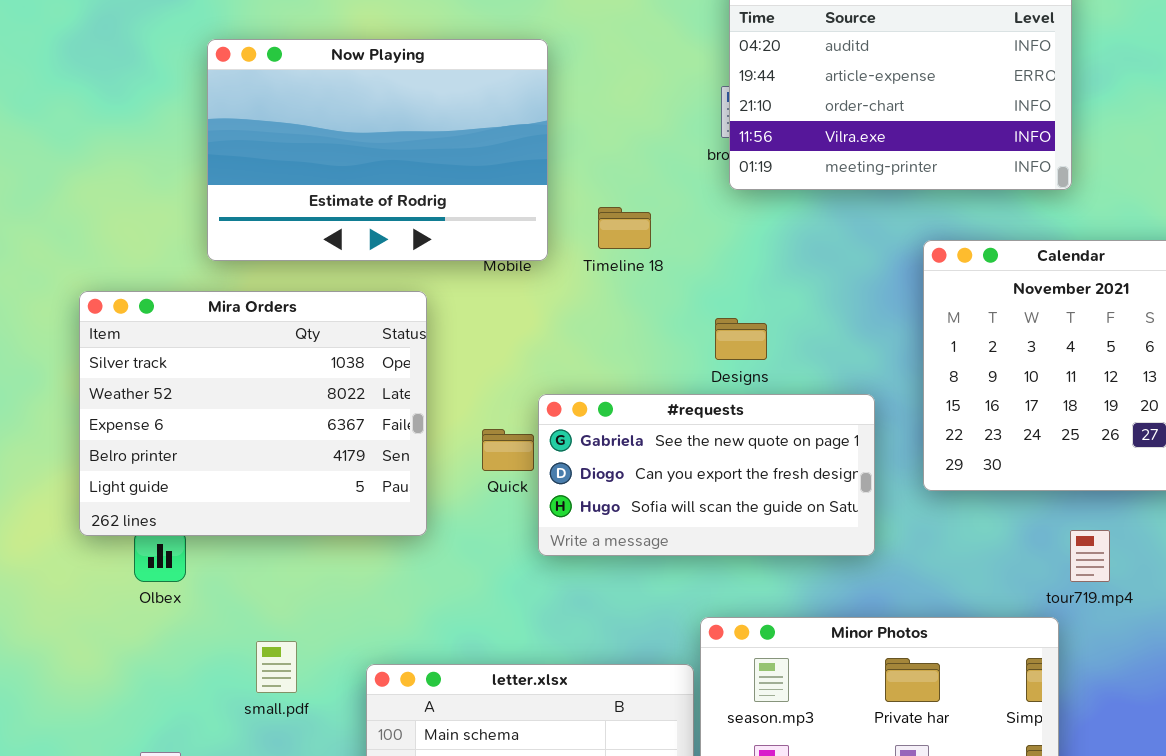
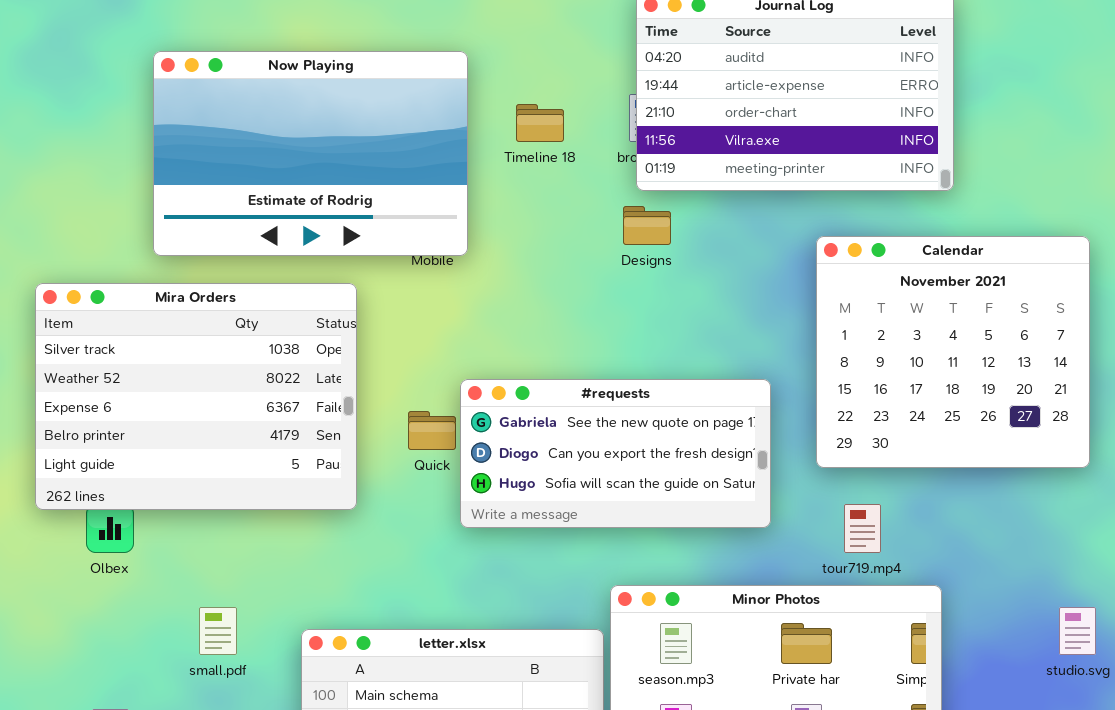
Timeline 18: [598,207,651,249] -> [516,104,564,142], moved
Designs: [715,318,767,360] -> [623,206,671,245], moved
tour719.mp4: [1070,530,1110,582] -> [844,504,881,553], moved

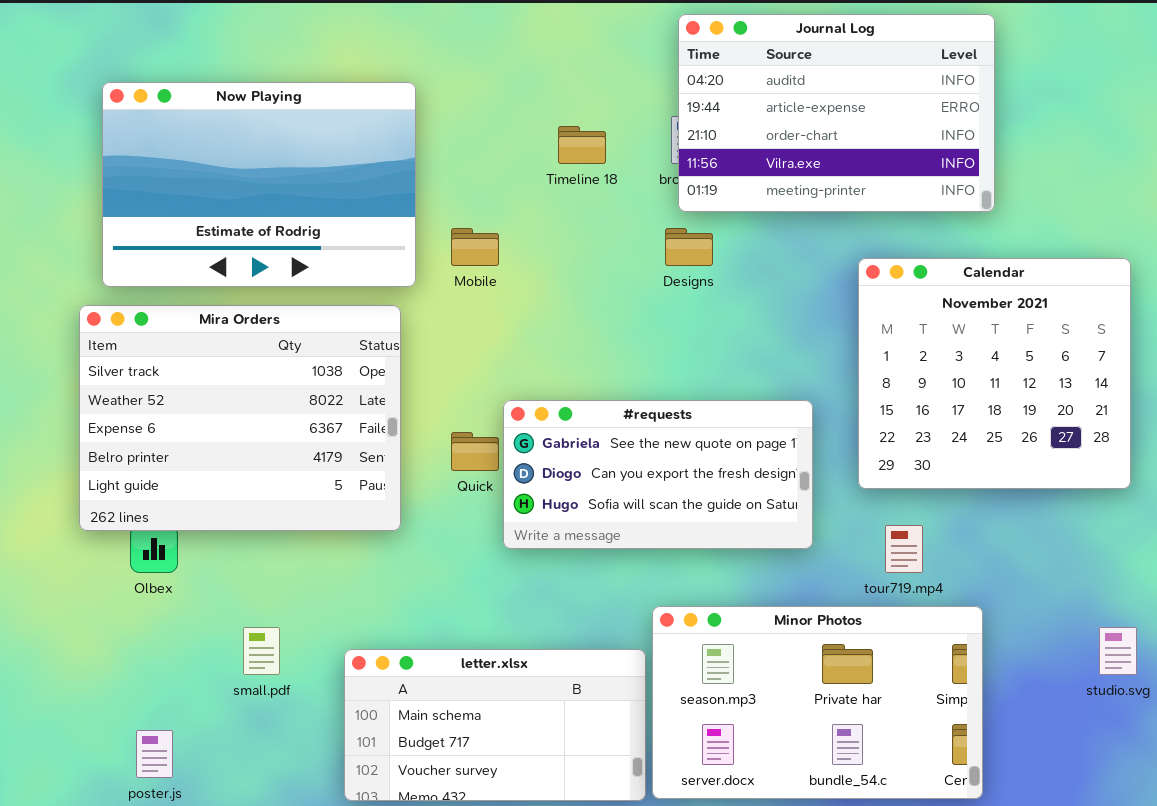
Now Playing: [153,51,468,256] -> [102,82,416,287], moved

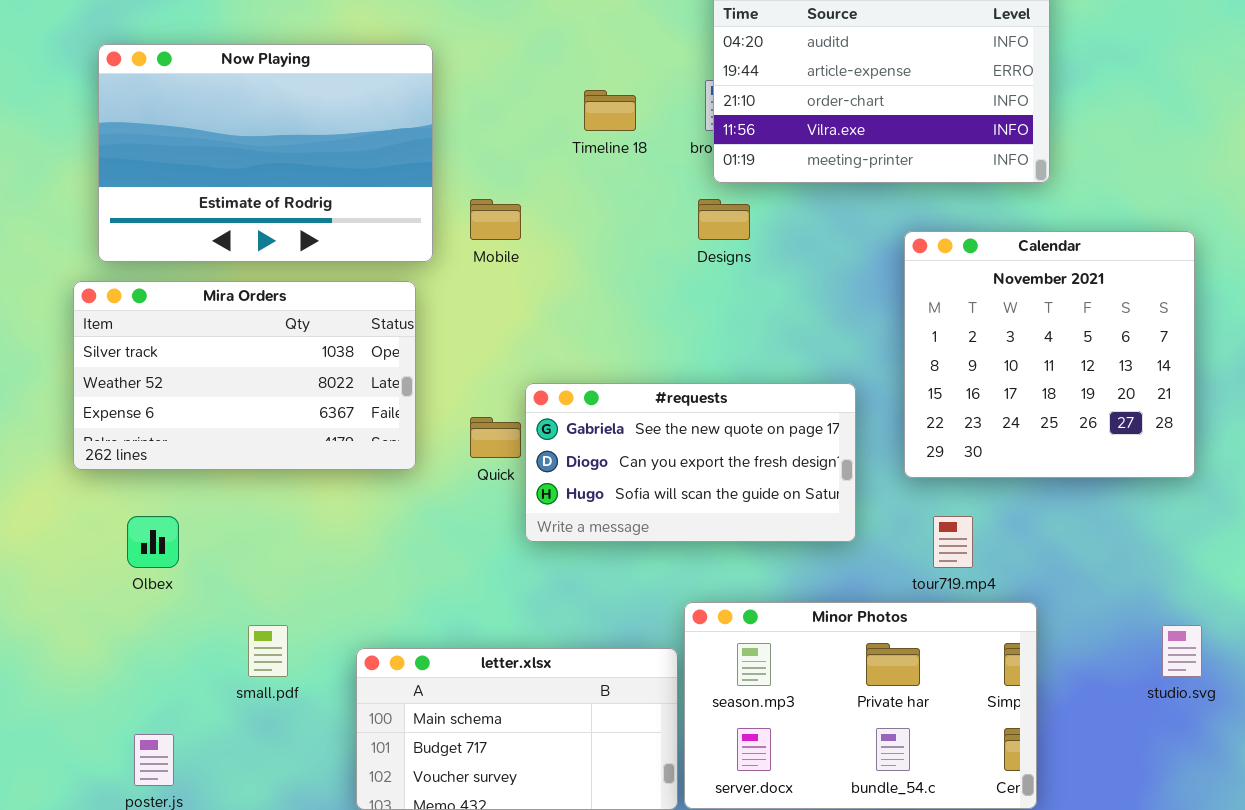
Mira Orders: [79,305,401,531] -> [73,281,416,470], resized

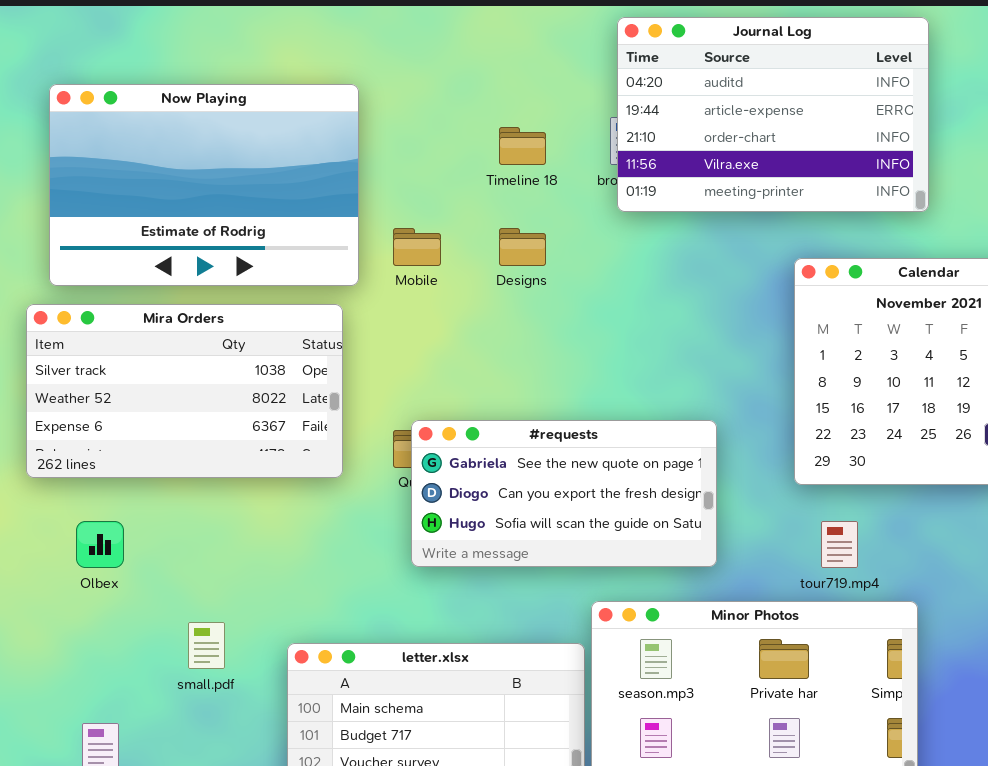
Designs: [698,199,750,240] -> [499,228,546,266], moved
#requests: [525,383,856,542] -> [411,420,717,567], moved

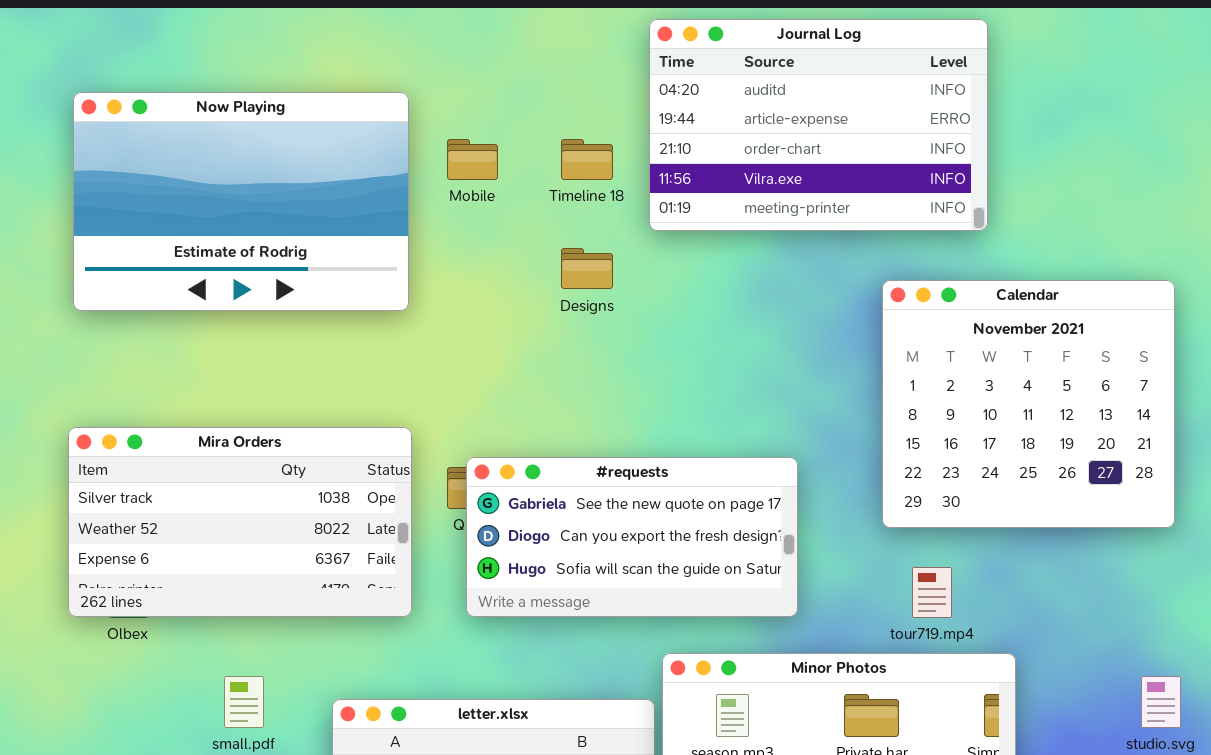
Journal Log: [617,17,929,212] -> [649,19,988,231], moved
Mobile: [393,228,441,266] -> [447,139,498,180], moved
Mira Orders: [26,304,343,478] -> [68,427,412,617], moved

